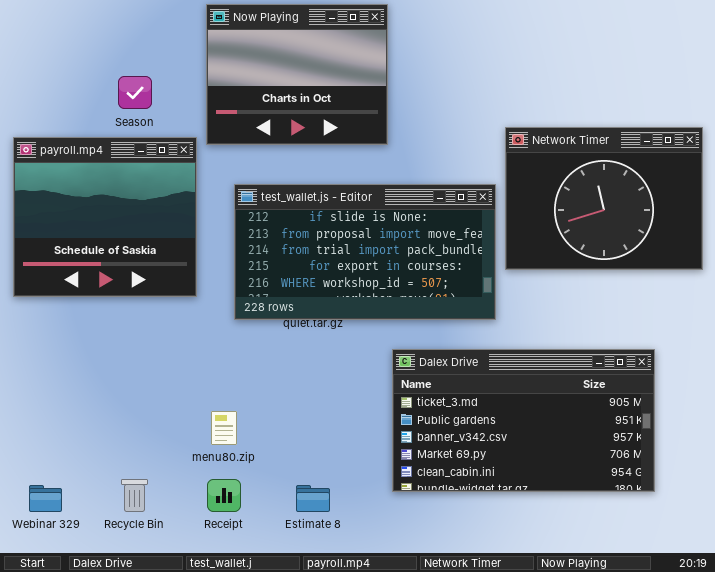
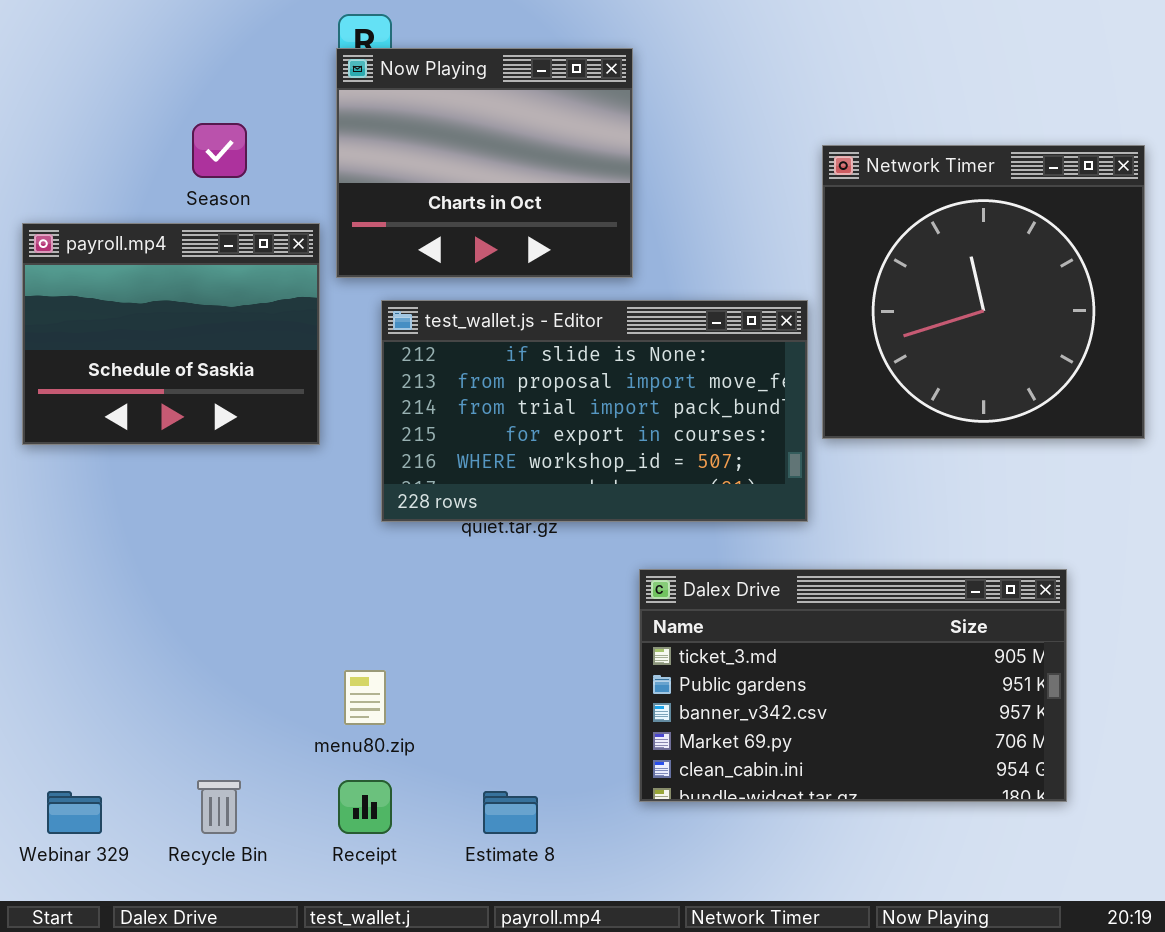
Now Playing: [206,4,388,145] -> [336,48,633,278], moved
Network Timer: [505,127,703,270] -> [822,145,1145,439], resized
payroll.mp4: [13,137,197,297] -> [22,223,320,445], resized

